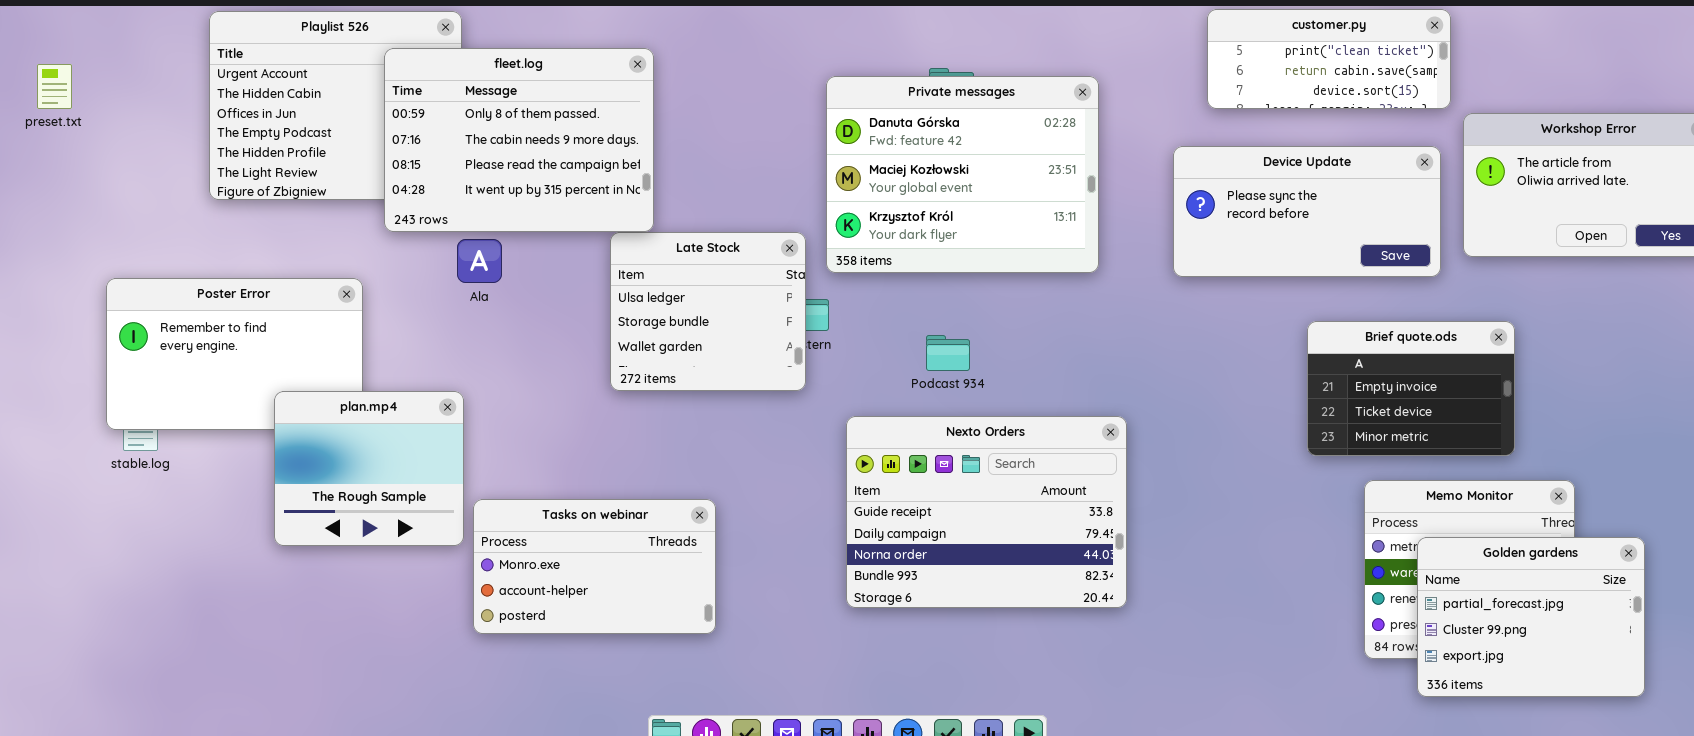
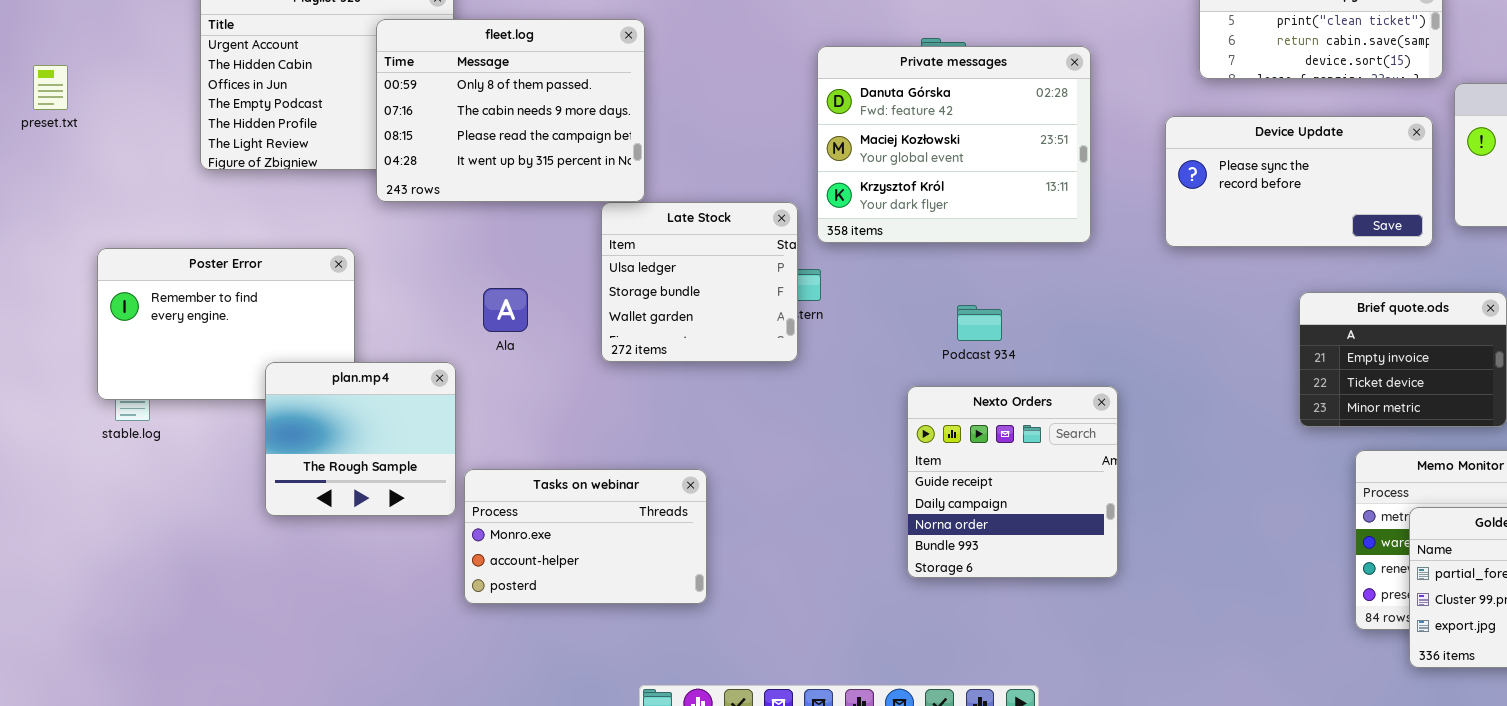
preset.txt: [37,64,72,109] -> [33,65,68,110], moved
Ala: [457,239,502,283] -> [483,288,528,332], moved
Podcast 934: [926,335,970,371] -> [957,305,1002,341], moved
Nexto Orders: [846,416,1127,608] -> [907,386,1118,578], resized

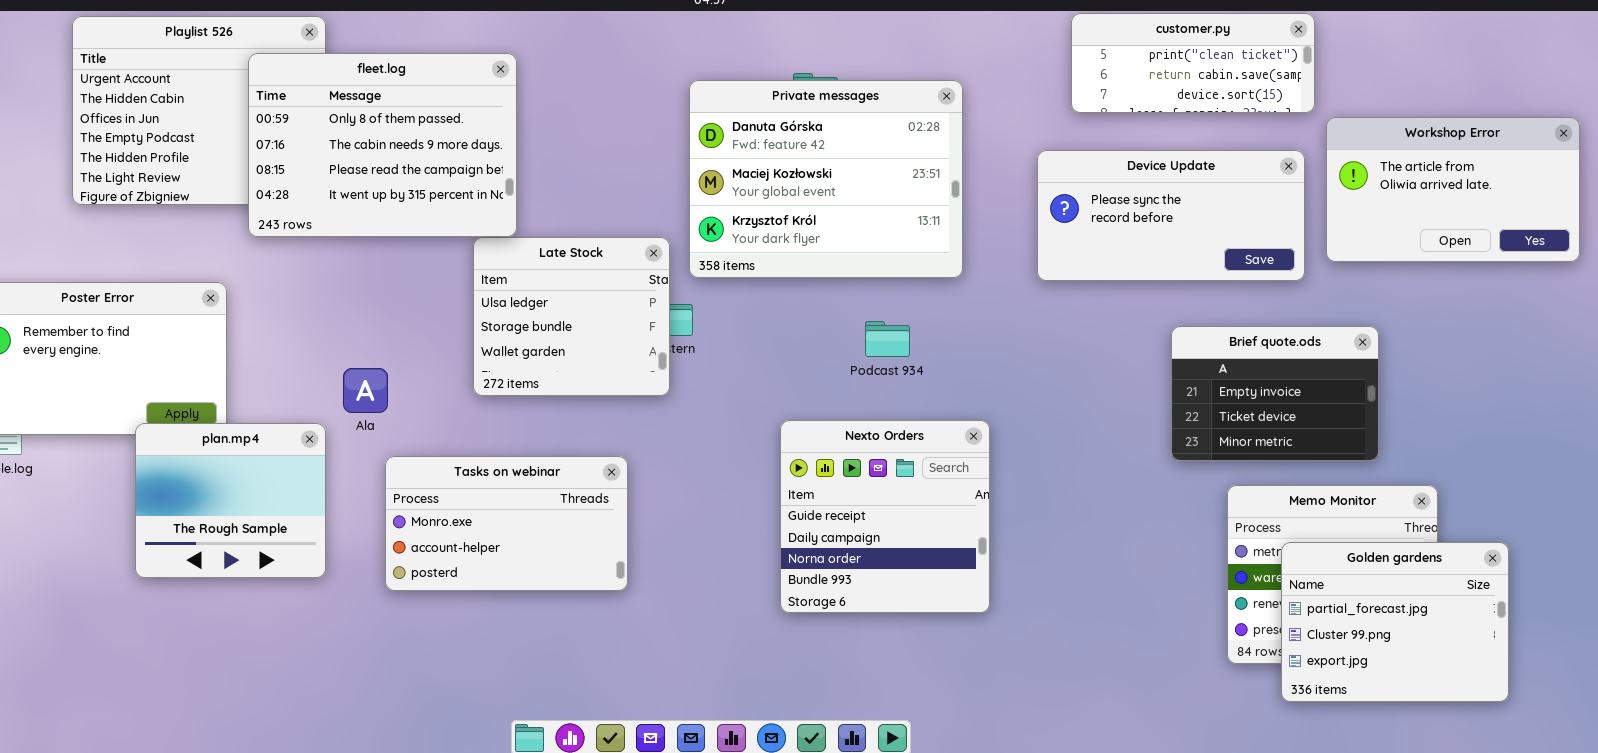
Ala: [483,288,528,332] -> [343,368,388,413], moved
Podcast 934: [957,305,1002,341] -> [865,321,910,357], moved
plan.mp4: [265,362,456,516] -> [135,423,326,578], moved
Tasks on webinar: [464,469,707,604] -> [385,456,628,591], moved

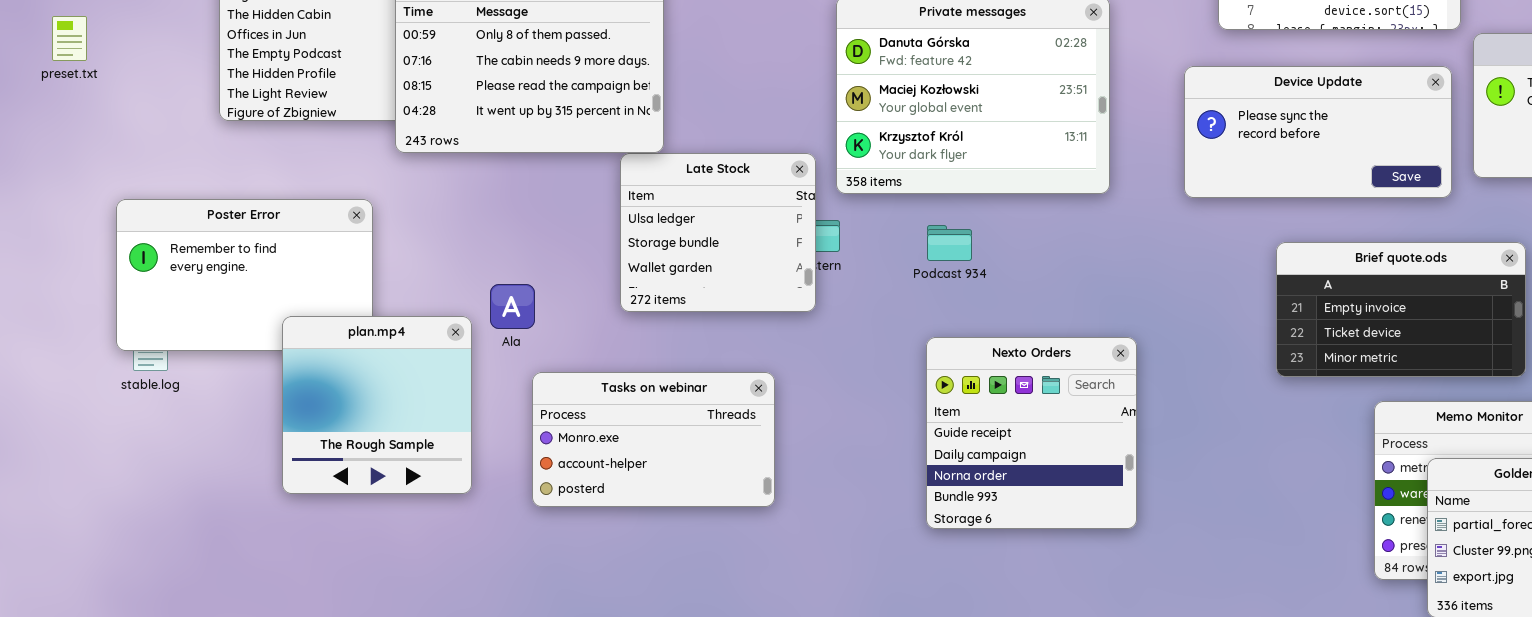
Podcast 934: [865,321,910,357] -> [927,225,972,261], moved
Brief quote.ods: [1171,326,1379,461] -> [1276,242,1526,377], resized
plan.mp4: [135,423,326,578] -> [282,316,472,494], resized

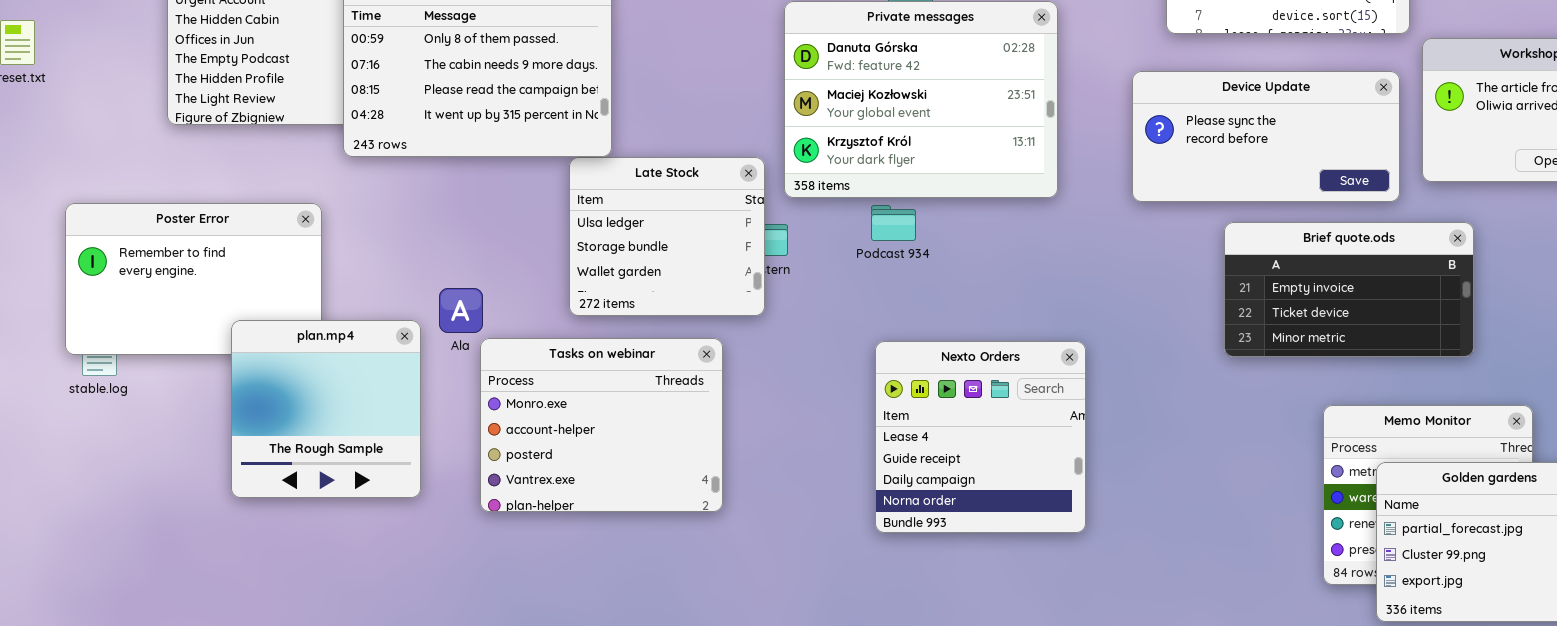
Podcast 934: [927,225,972,261] -> [871,205,916,241], moved
Brief quote.ods: [1276,242,1526,377] -> [1224,222,1474,357], moved
Nexto Orders: [926,337,1137,529] -> [875,341,1086,533], scrolled up 1 row
Tasks on webinar: [532,372,775,507] -> [480,338,723,512], resized

